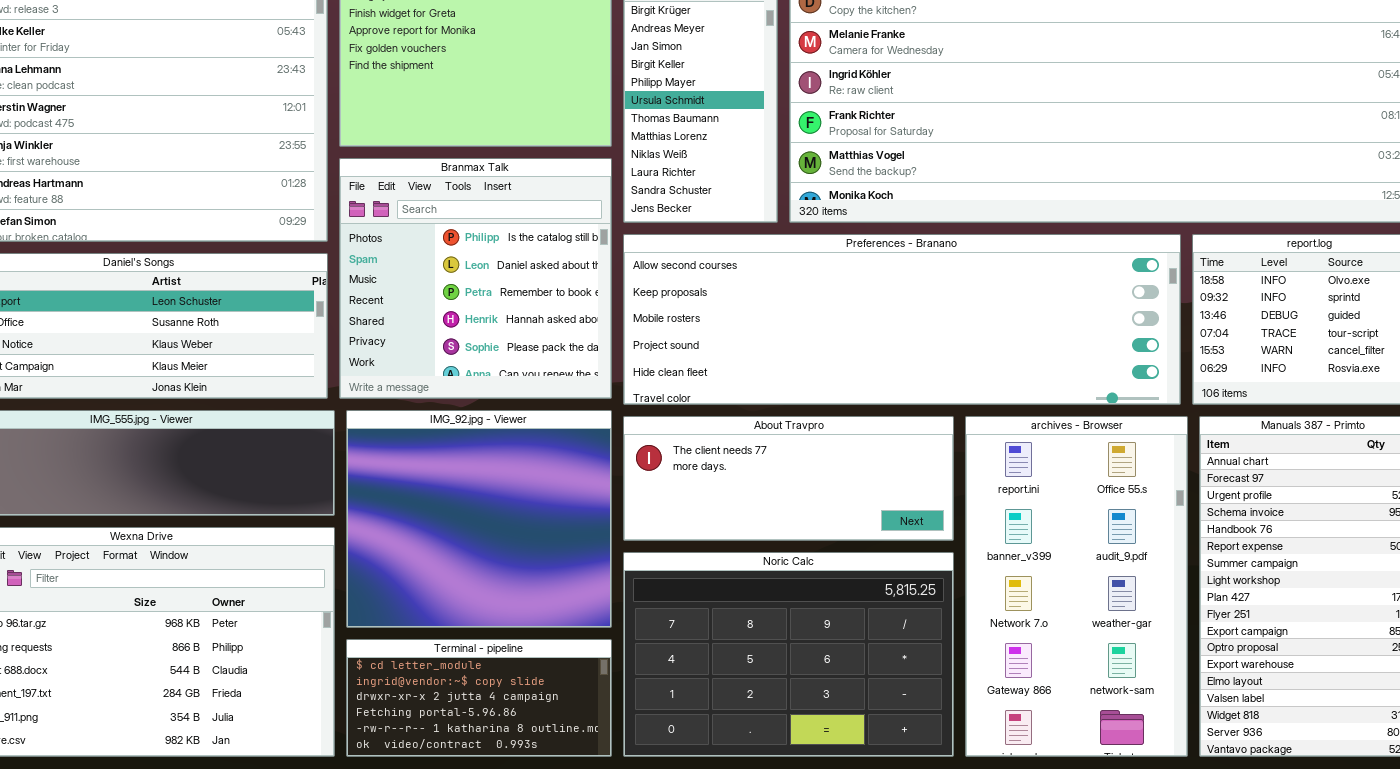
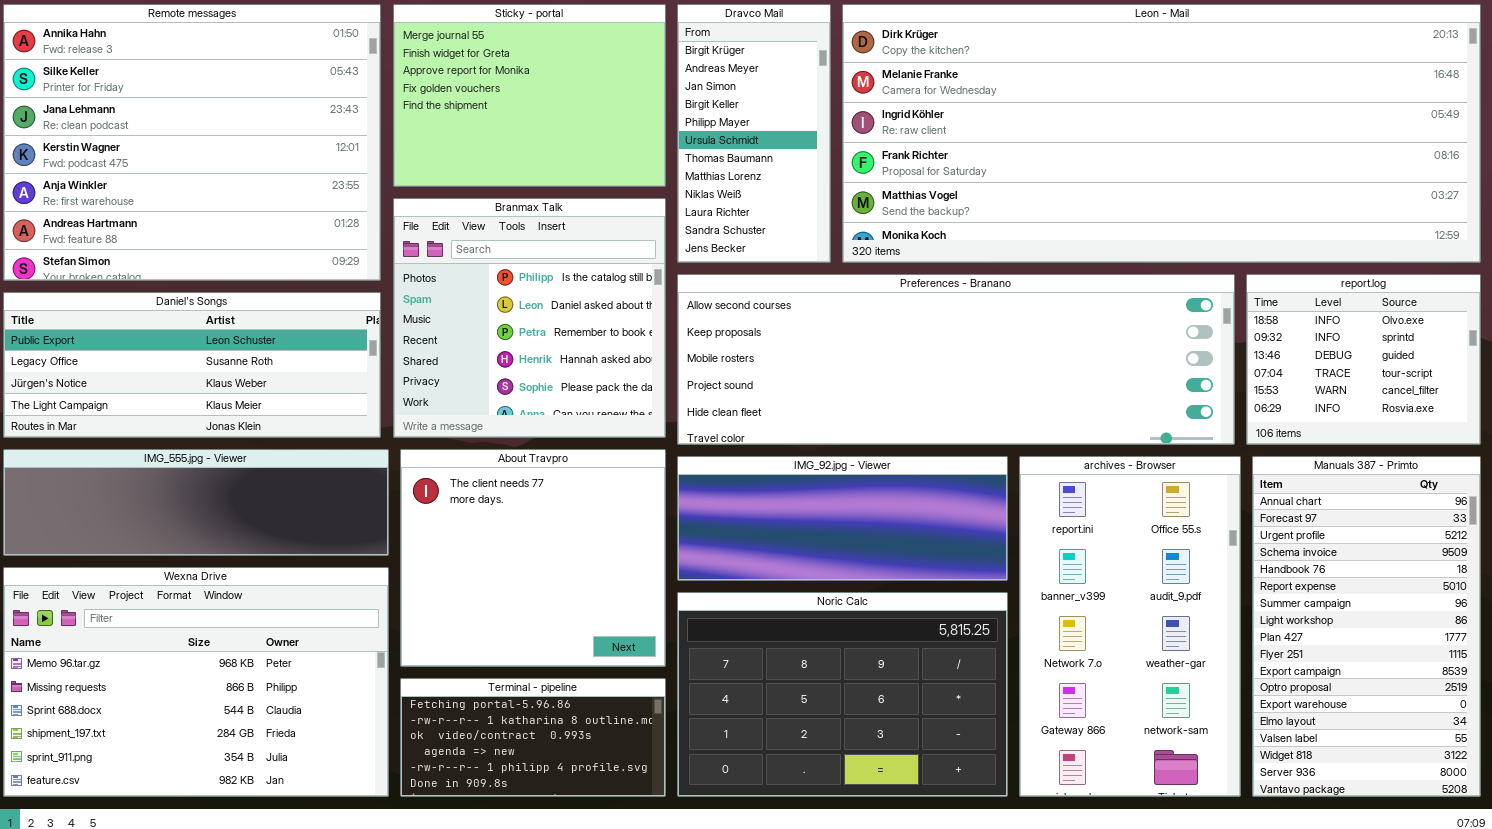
IMG_92.jpg - Viewer: [346,410,612,628] -> [677,456,1008,581], moved, resized
About Travpro: [623,416,954,541] -> [400,449,666,667], moved, resized
Terminal - pipeline: [346,639,612,757] -> [400,678,666,797], scrolled down 3 rows

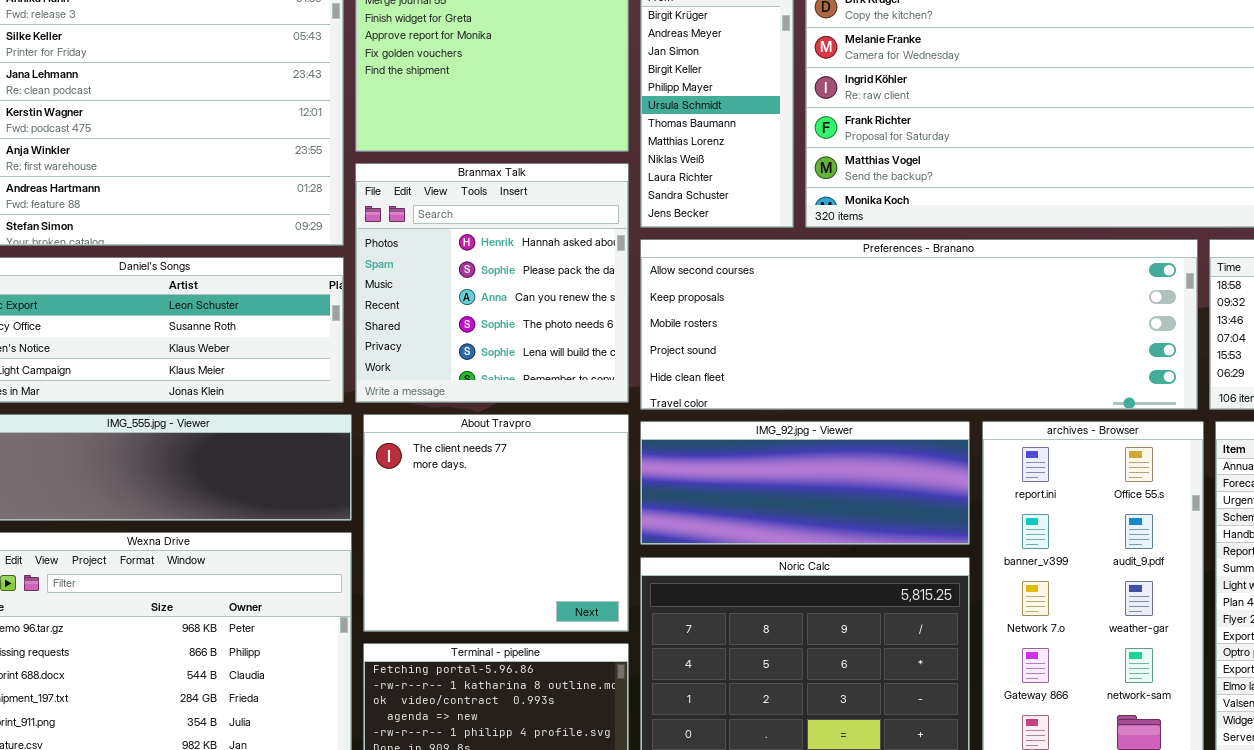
Branmax Talk: [393,198,666,438] -> [355,163,629,403], scrolled down 3 rows

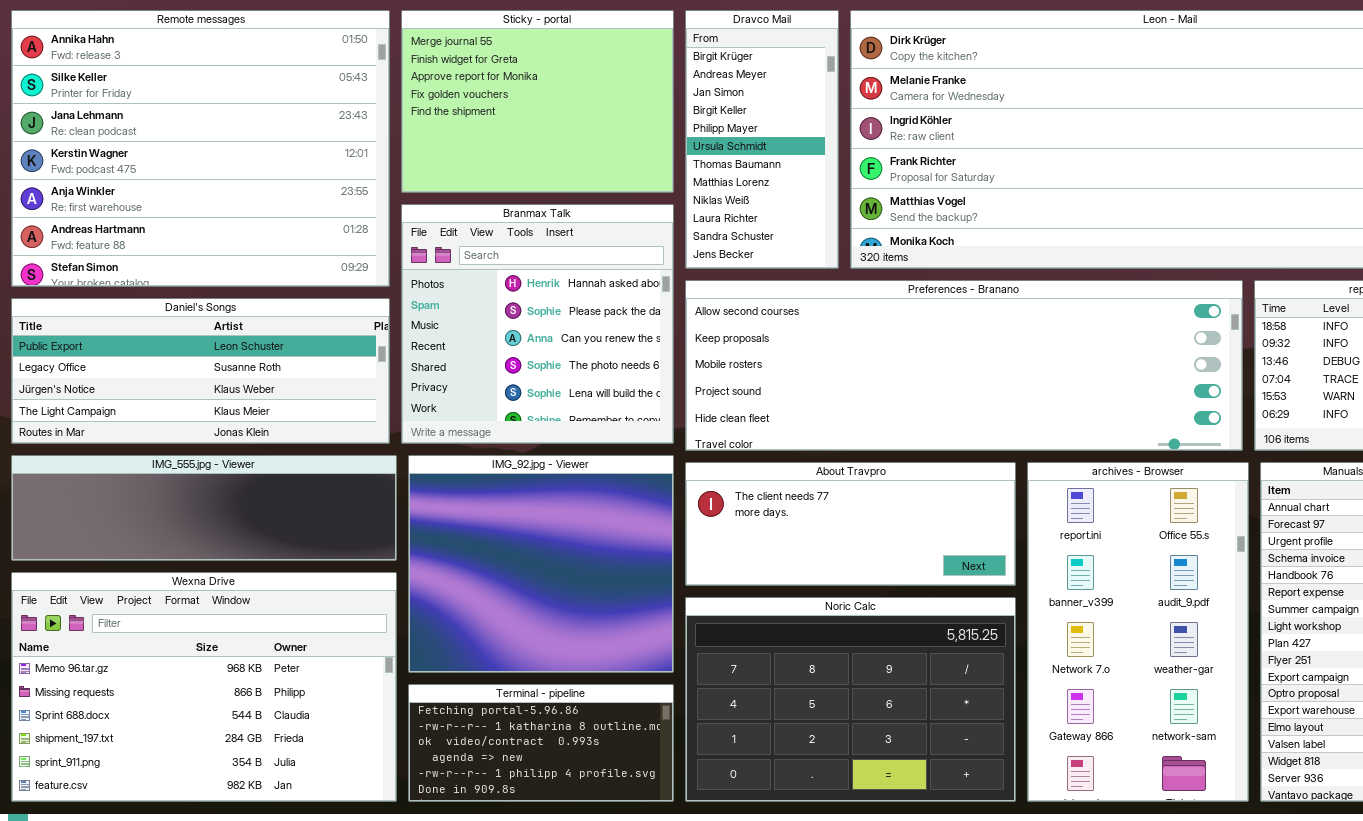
About Travpro: [363,414,629,632] -> [685,462,1016,586], moved, resized
IMG_92.jpg - Viewer: [640,421,970,545] -> [408,455,674,673], moved, resized

